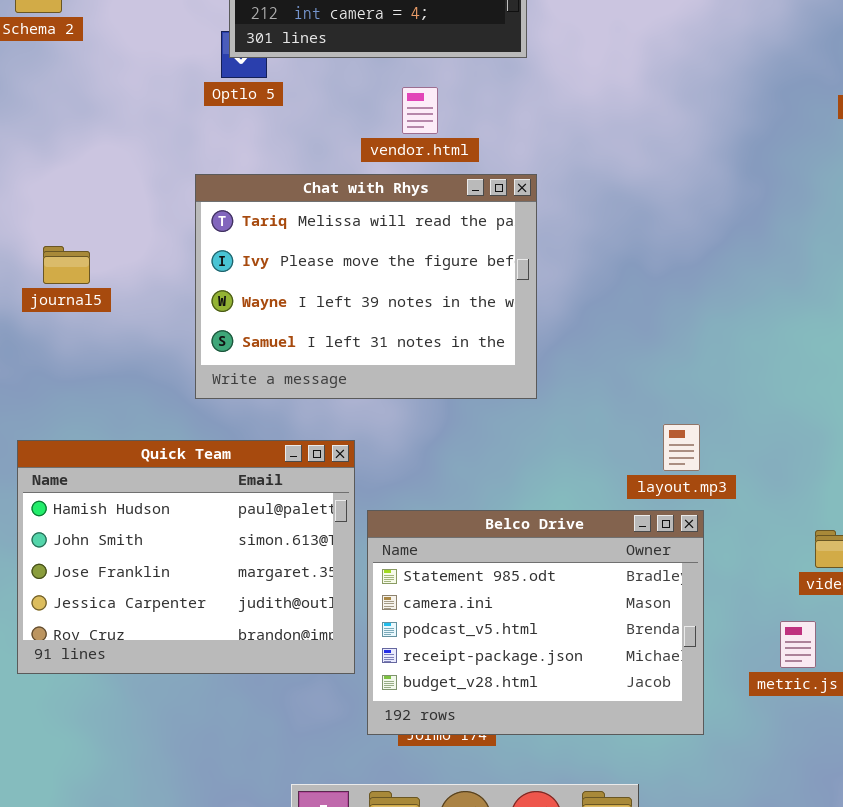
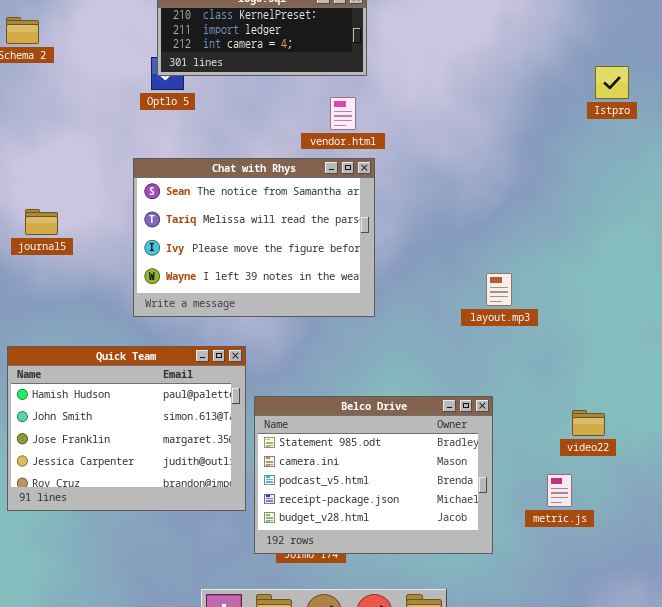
vendor.html: [402,87,438,134] -> [330,97,356,130], moved
Chat with Rhys: [195,174,537,399] -> [133,158,375,317], scrolled up 1 row
layout.mp3: [663,424,700,471] -> [486,273,512,306], moved

